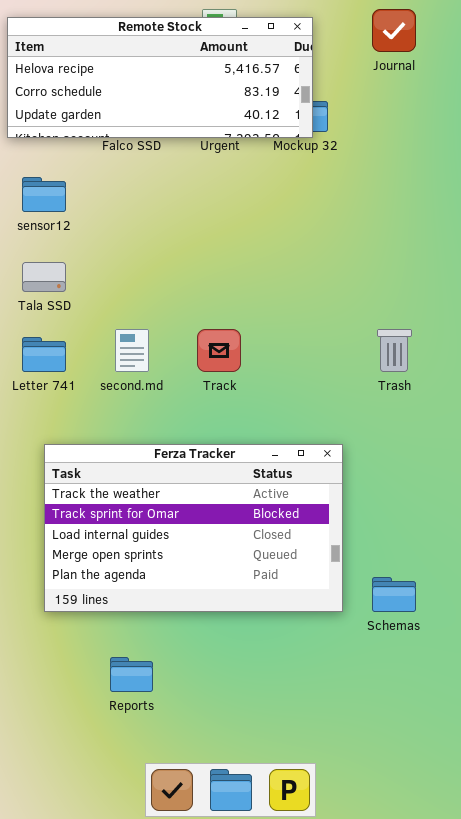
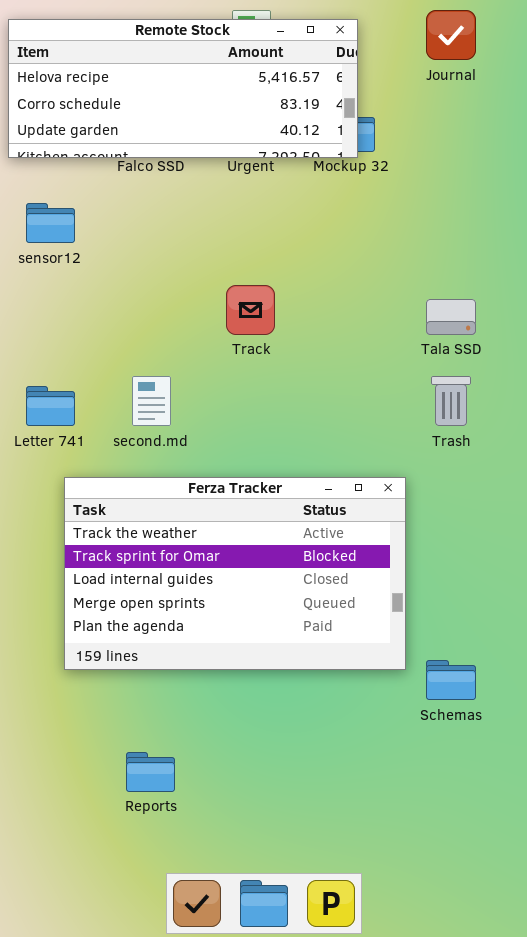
Tala SSD: [22,262,66,292] -> [426,299,476,335], moved
Track: [197,329,241,372] -> [226,285,275,335], moved
Ferza Tracker: [44,444,343,612] -> [64,477,406,670], moved

